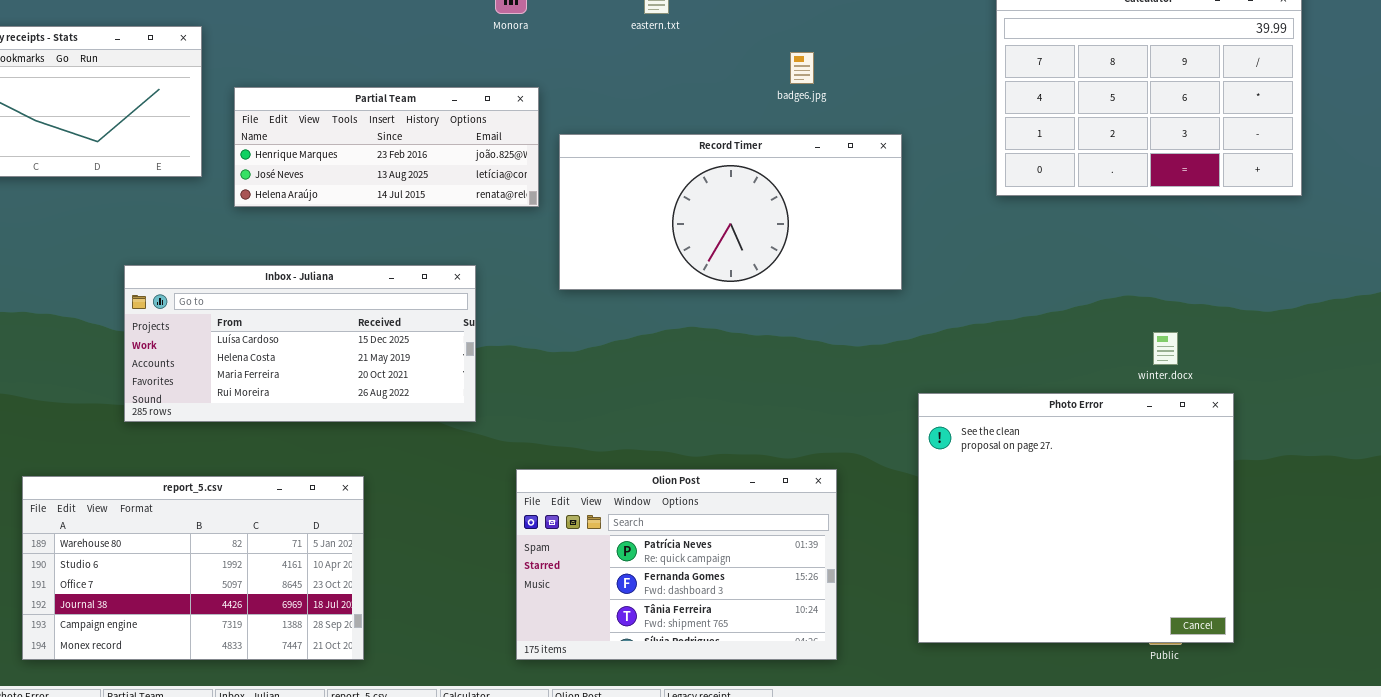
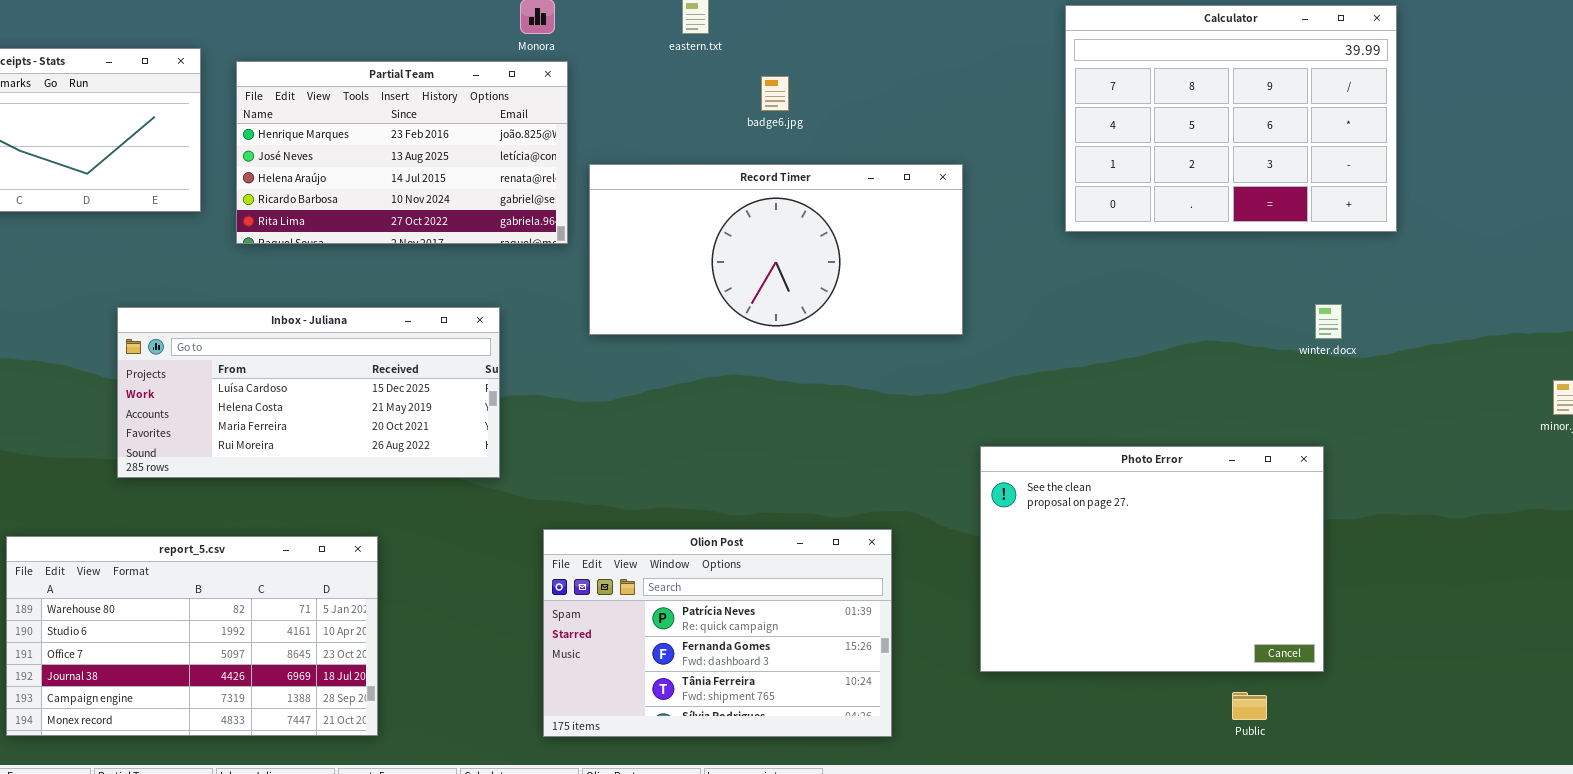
badge6.jpg: [790,52,814,84] -> [761,76,789,111], moved
Partial Team: [234,87,539,207] -> [236,61,568,244], resized
winter.docx: [1153,332,1178,365] -> [1315,304,1342,339], moved
Photo Error: [918,393,1234,643] -> [980,446,1324,672], resized

